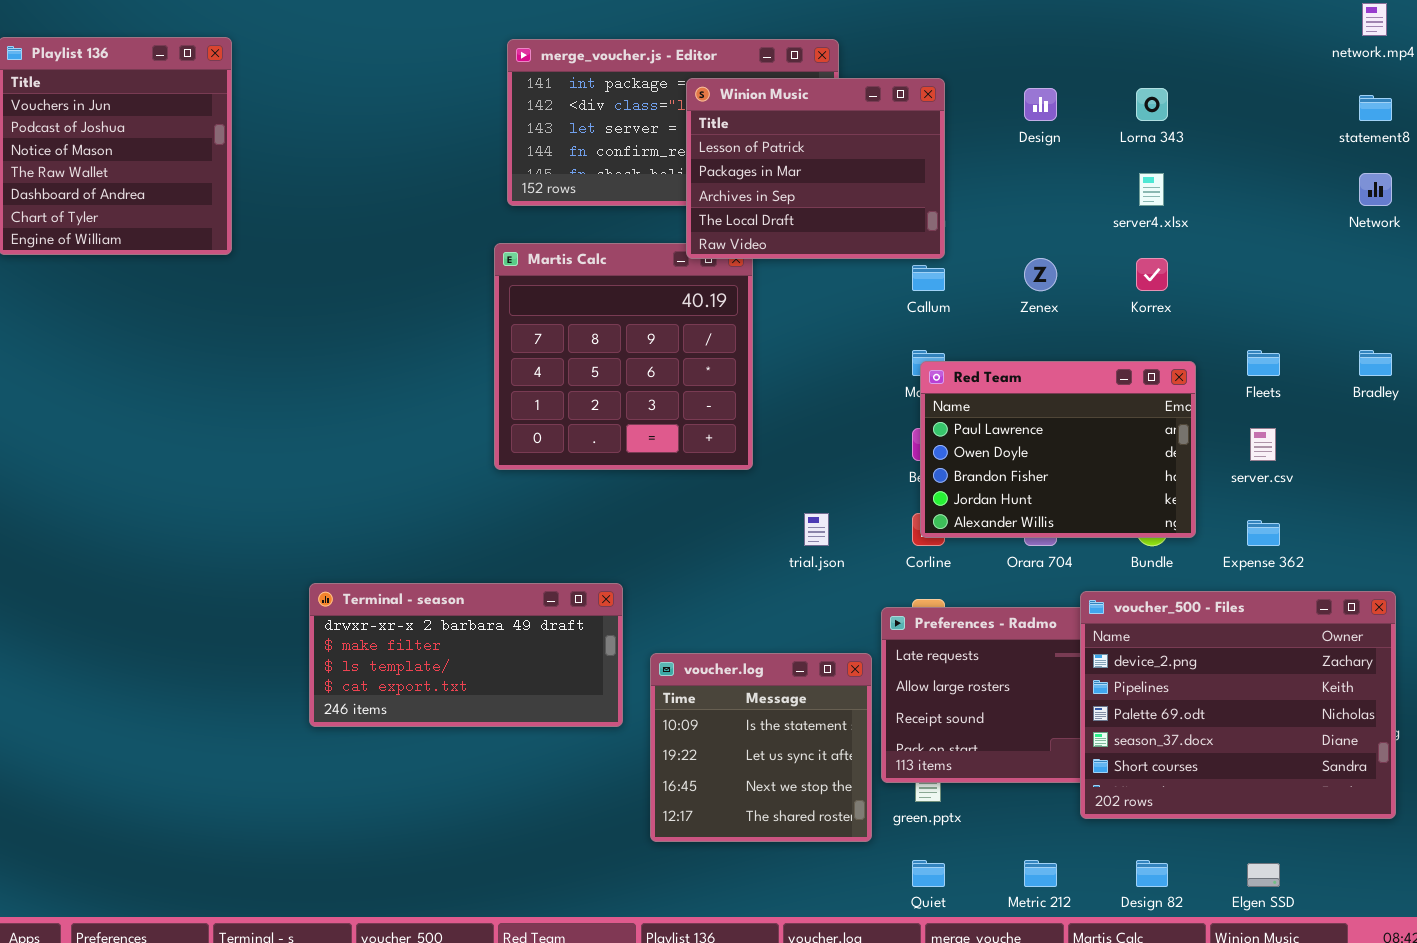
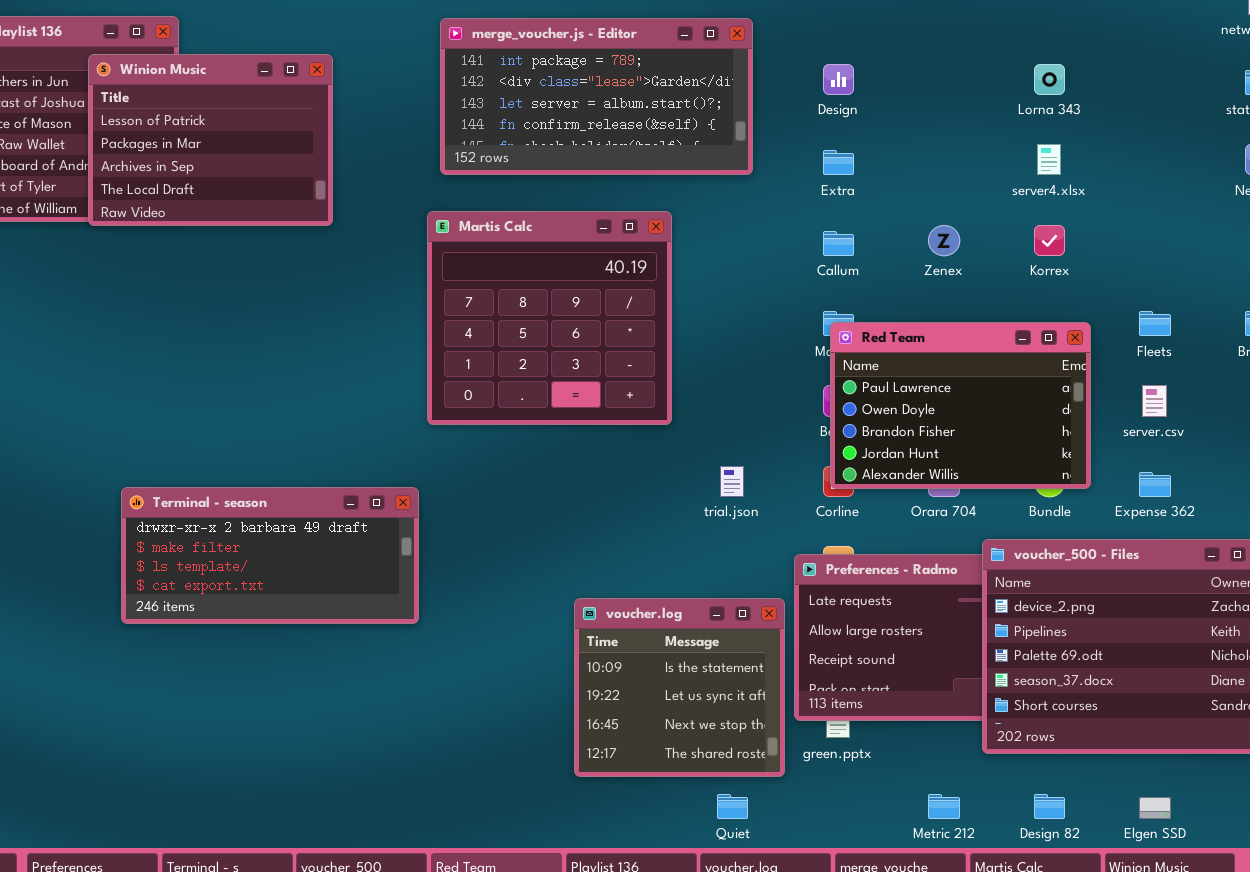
Winion Music: [686,78,945,259] -> [88,54,333,226], moved
Design: [1024,88,1057,121] -> [823,64,854,95], moved
Terminal - season: [309,583,623,727] -> [121,487,419,624], moved
Quiet: [912,860,945,887] -> [717,794,748,819], moved

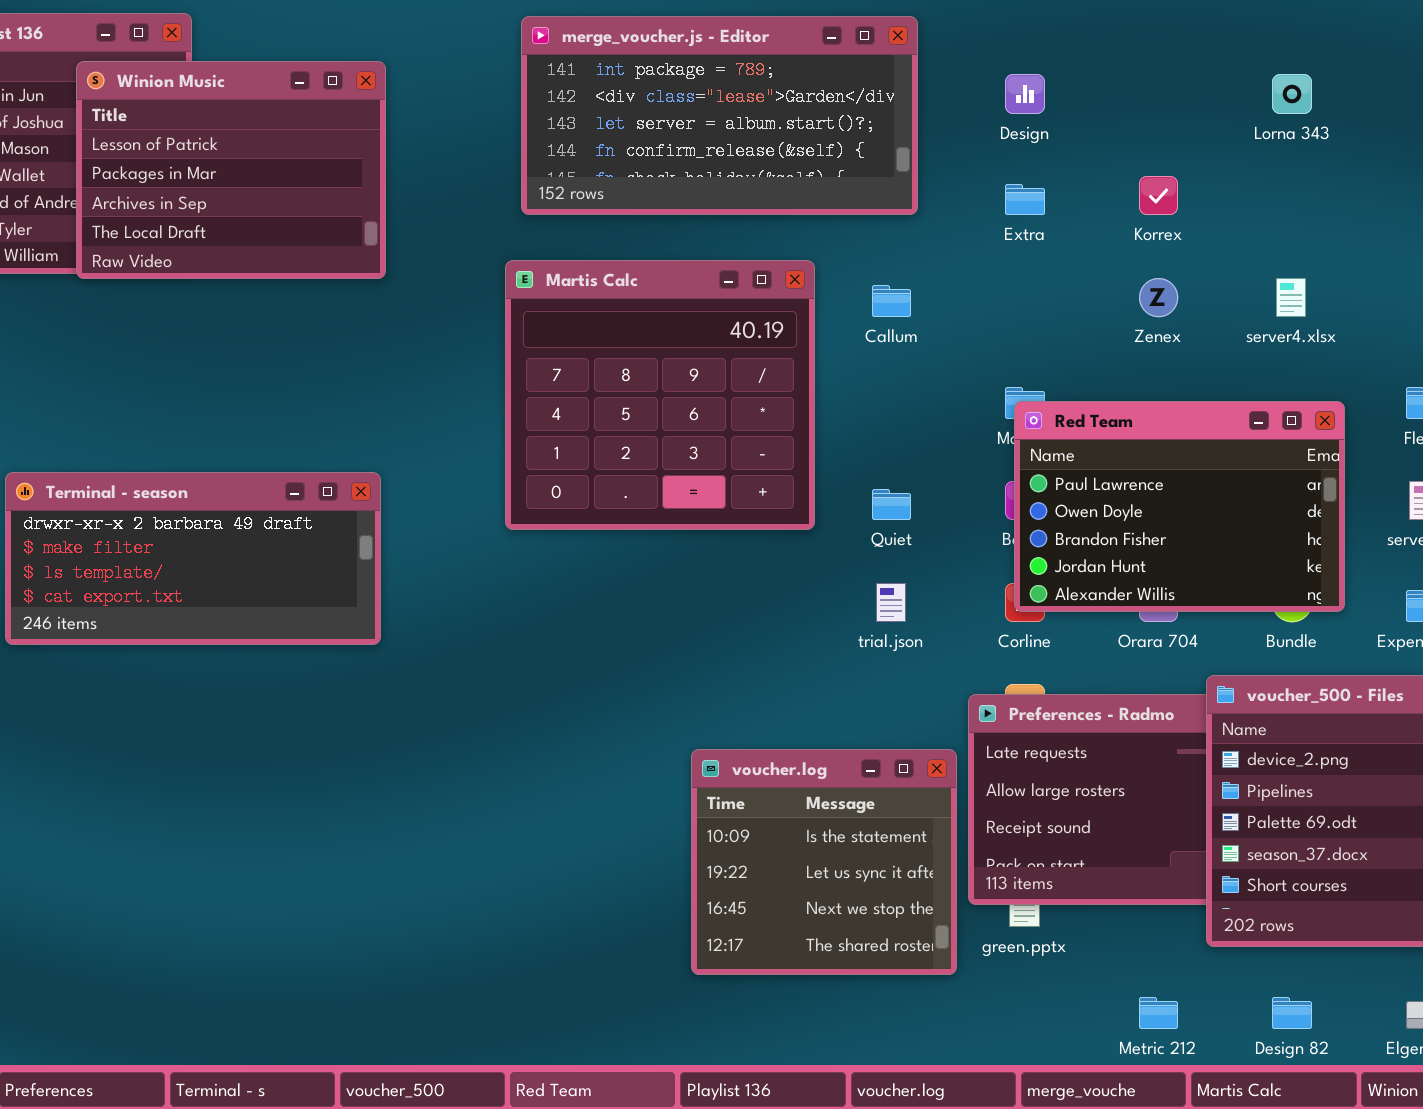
server4.xlsx: [1037,144,1061,175] -> [1276,278,1306,317], moved
Korrex: [1034,225,1065,256] -> [1139,176,1178,215], moved
Callum: [823,231,854,256] -> [872,285,911,317], moved
Terminal - season: [121,487,419,624] -> [5,472,381,645], moved
Quiet: [717,794,748,819] -> [872,489,911,520], moved

